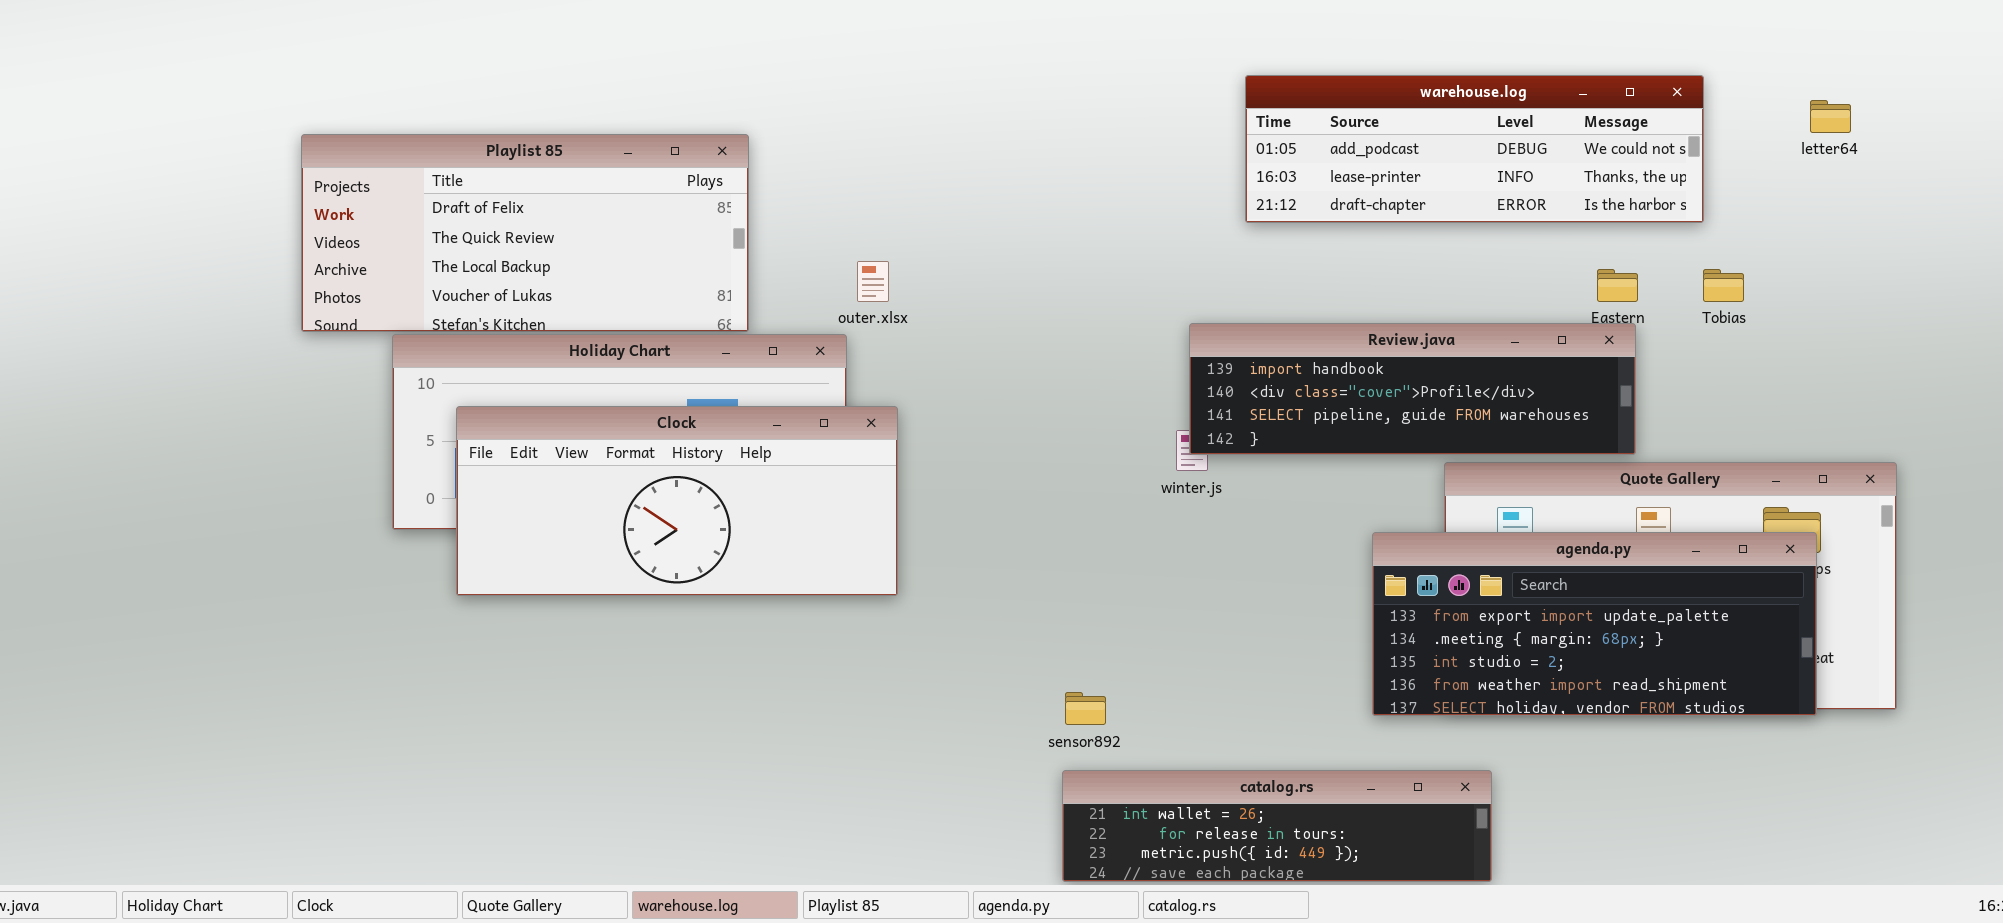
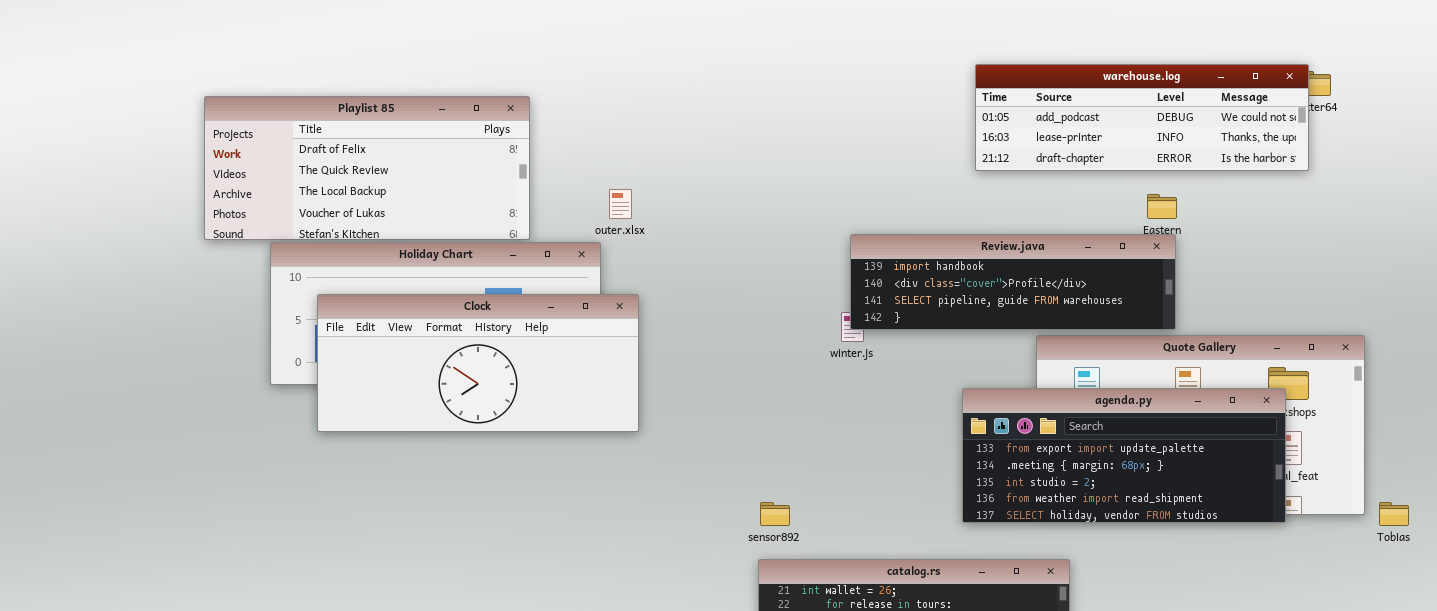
warehouse.log: [1245,75,1704,223] -> [975,64,1309,171], moved
Tobias: [1703,269,1744,302] -> [1379,502,1409,526], moved
agenda.py: [1372,532,1817,716] -> [962,388,1286,523], moved

